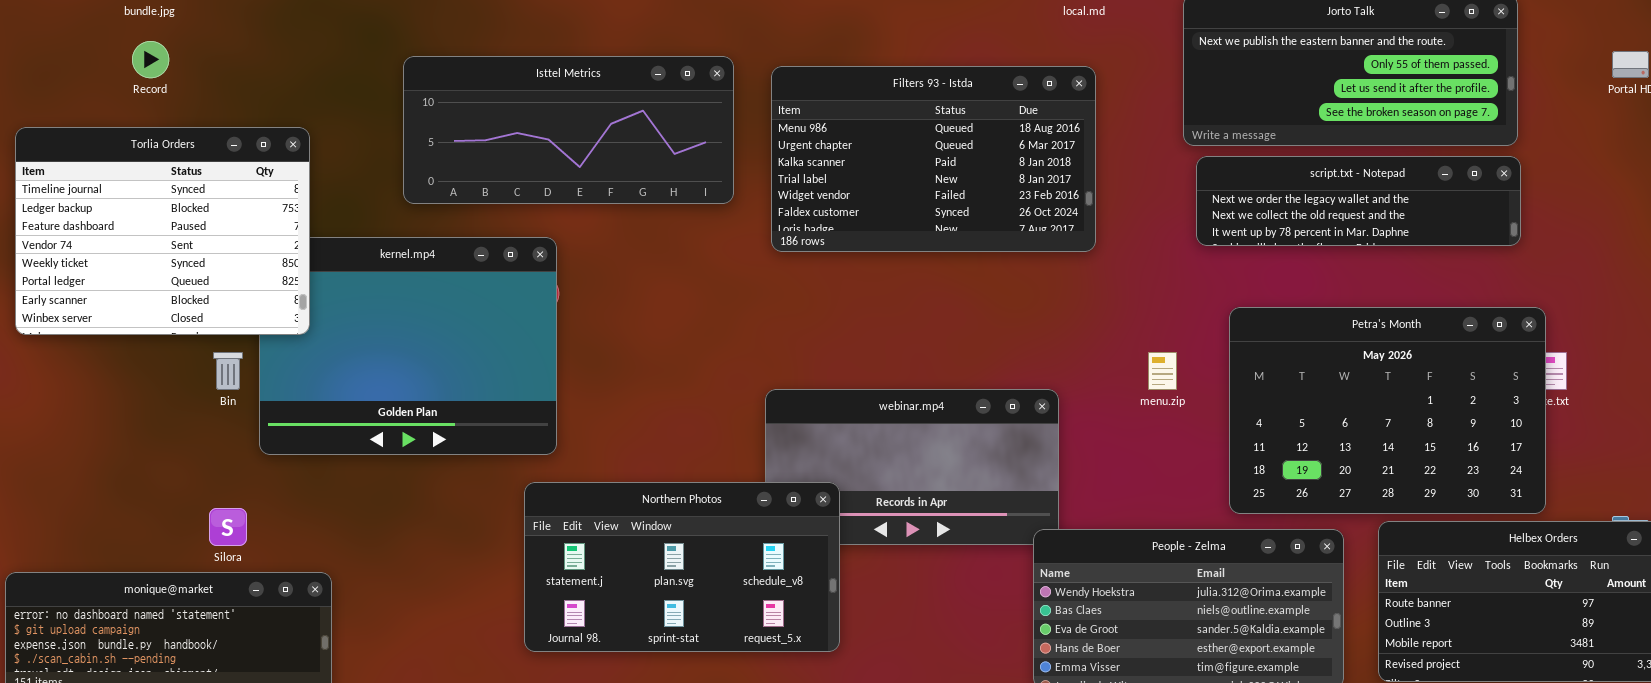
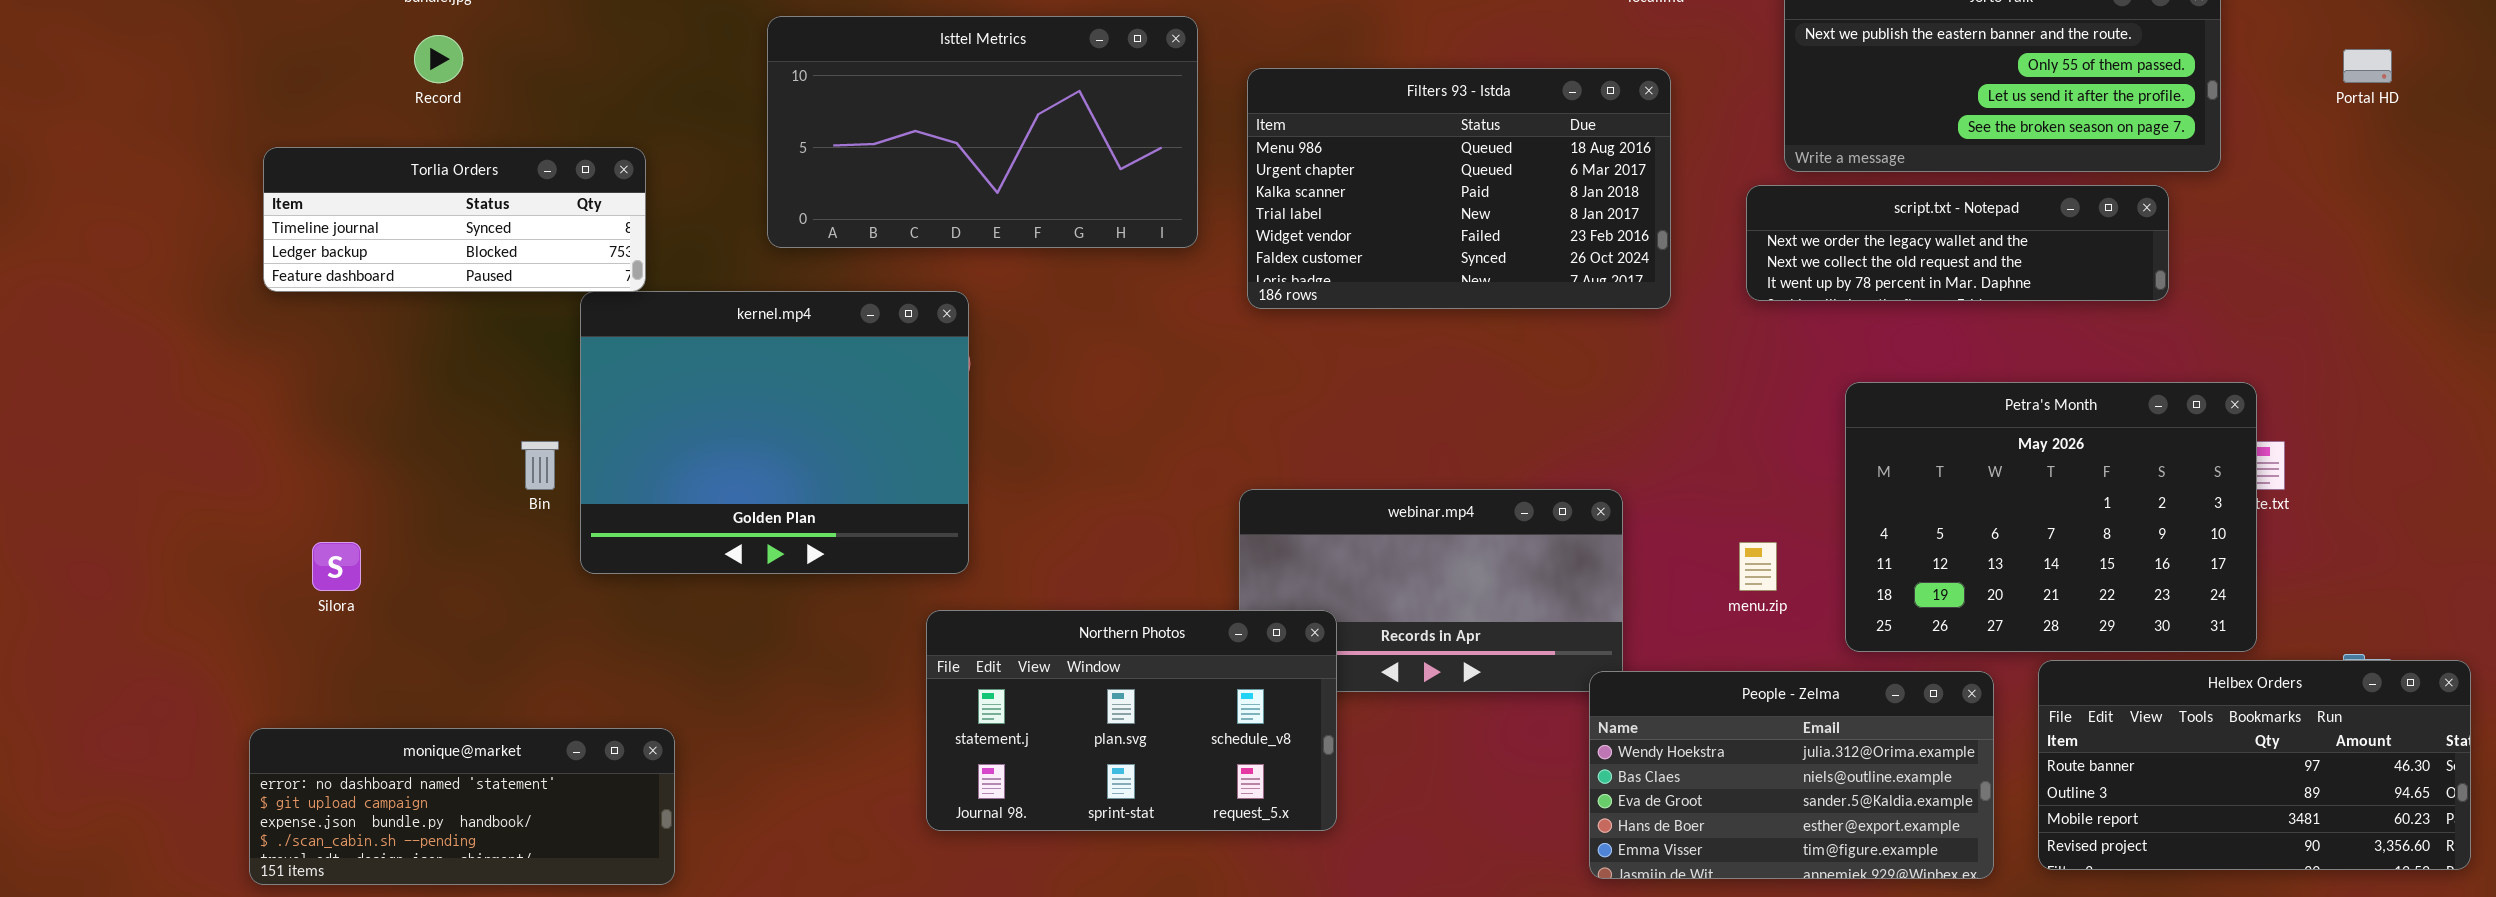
Isttel Metrics: [403,56,734,204] -> [767,16,1198,248], resized
Torlia Orders: [15,127,310,335] -> [263,147,646,292], resized
script.txt - Notepad: [1196,156,1521,246] -> [1746,185,2169,301], moved
menu.zip: [1148,352,1177,390] -> [1739,542,1777,591], moved
Silora: [209,508,247,546] -> [312,542,361,591], moved

